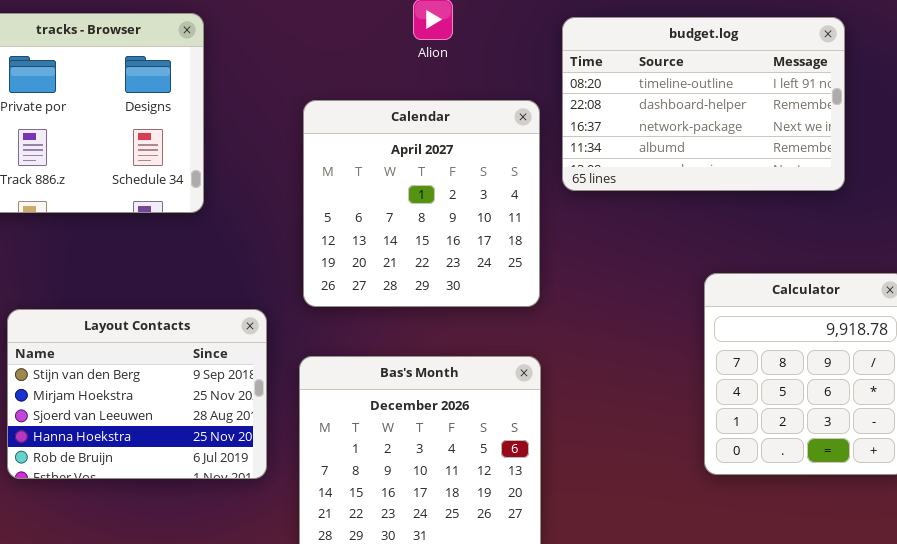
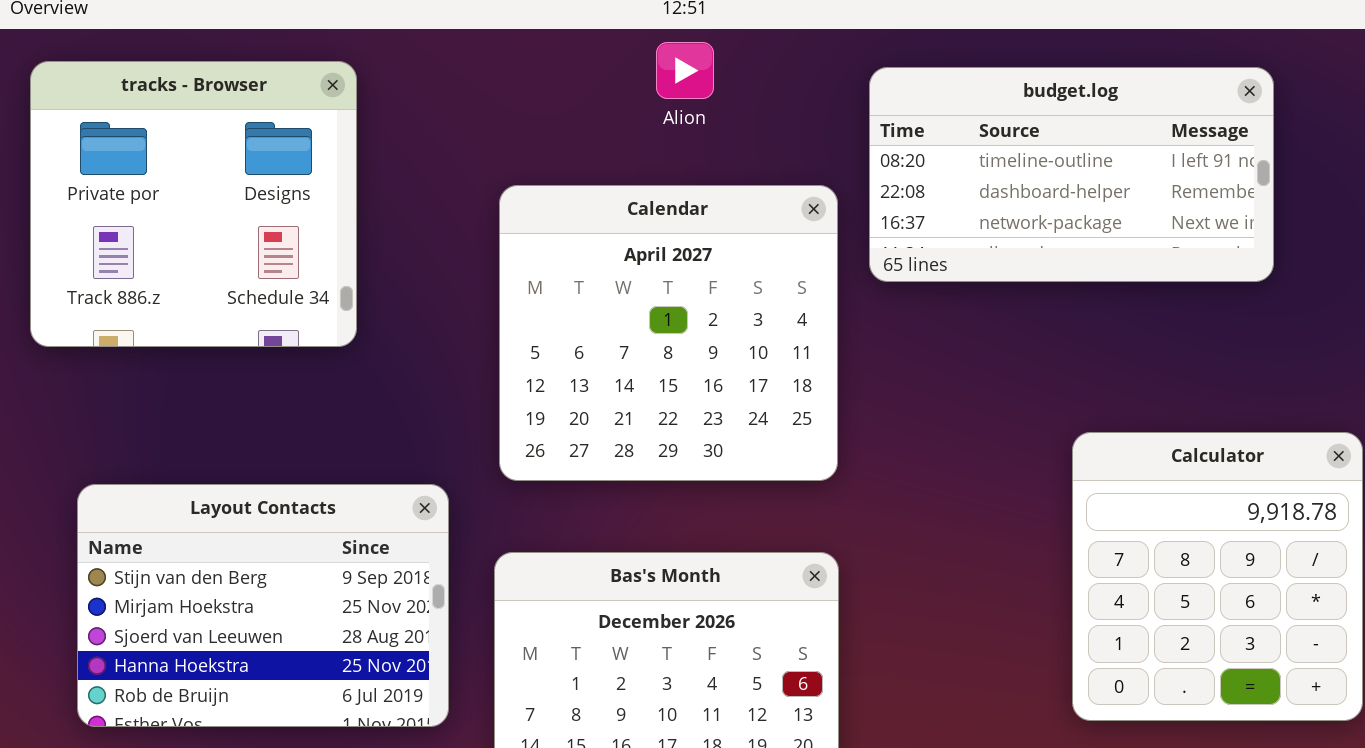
budget.log: [562,17,845,191] -> [869,67,1274,282], resized

